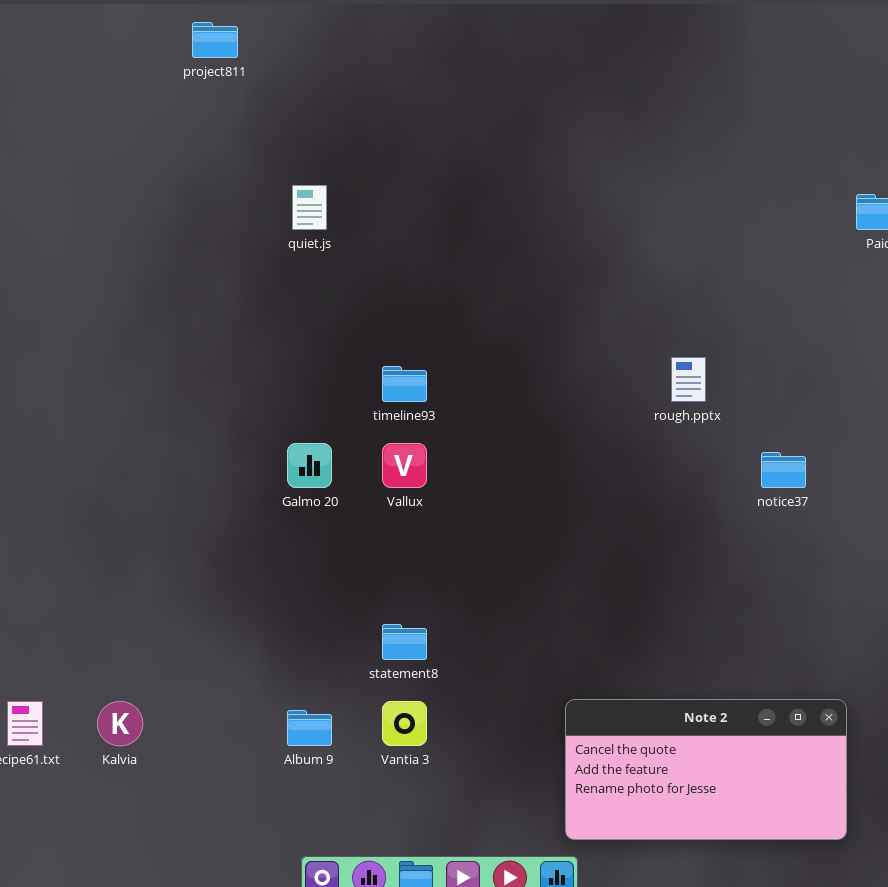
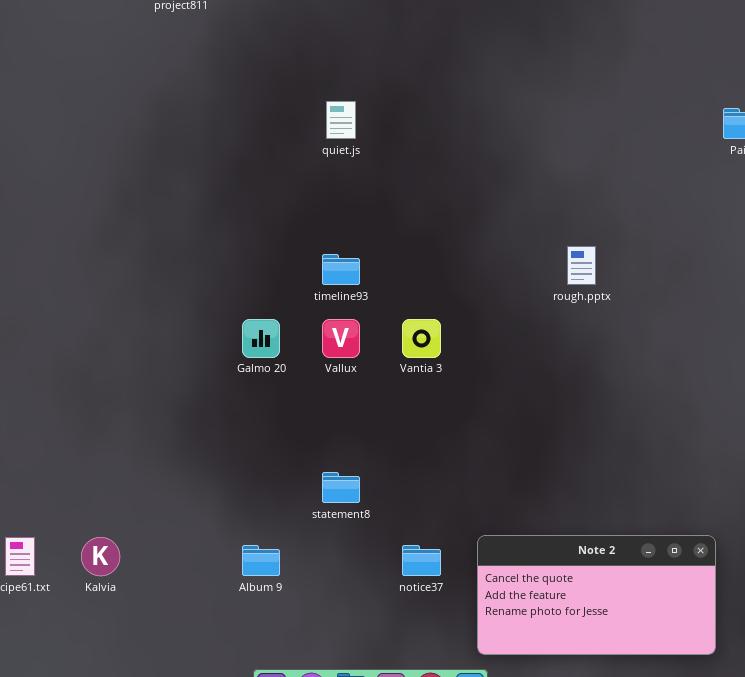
quiet.js: [292,185,327,230] -> [326,101,356,139], moved
notice37: [761,452,806,488] -> [402,545,441,576], moved
Vantia 3: [382,701,427,746] -> [402,319,441,358], moved

